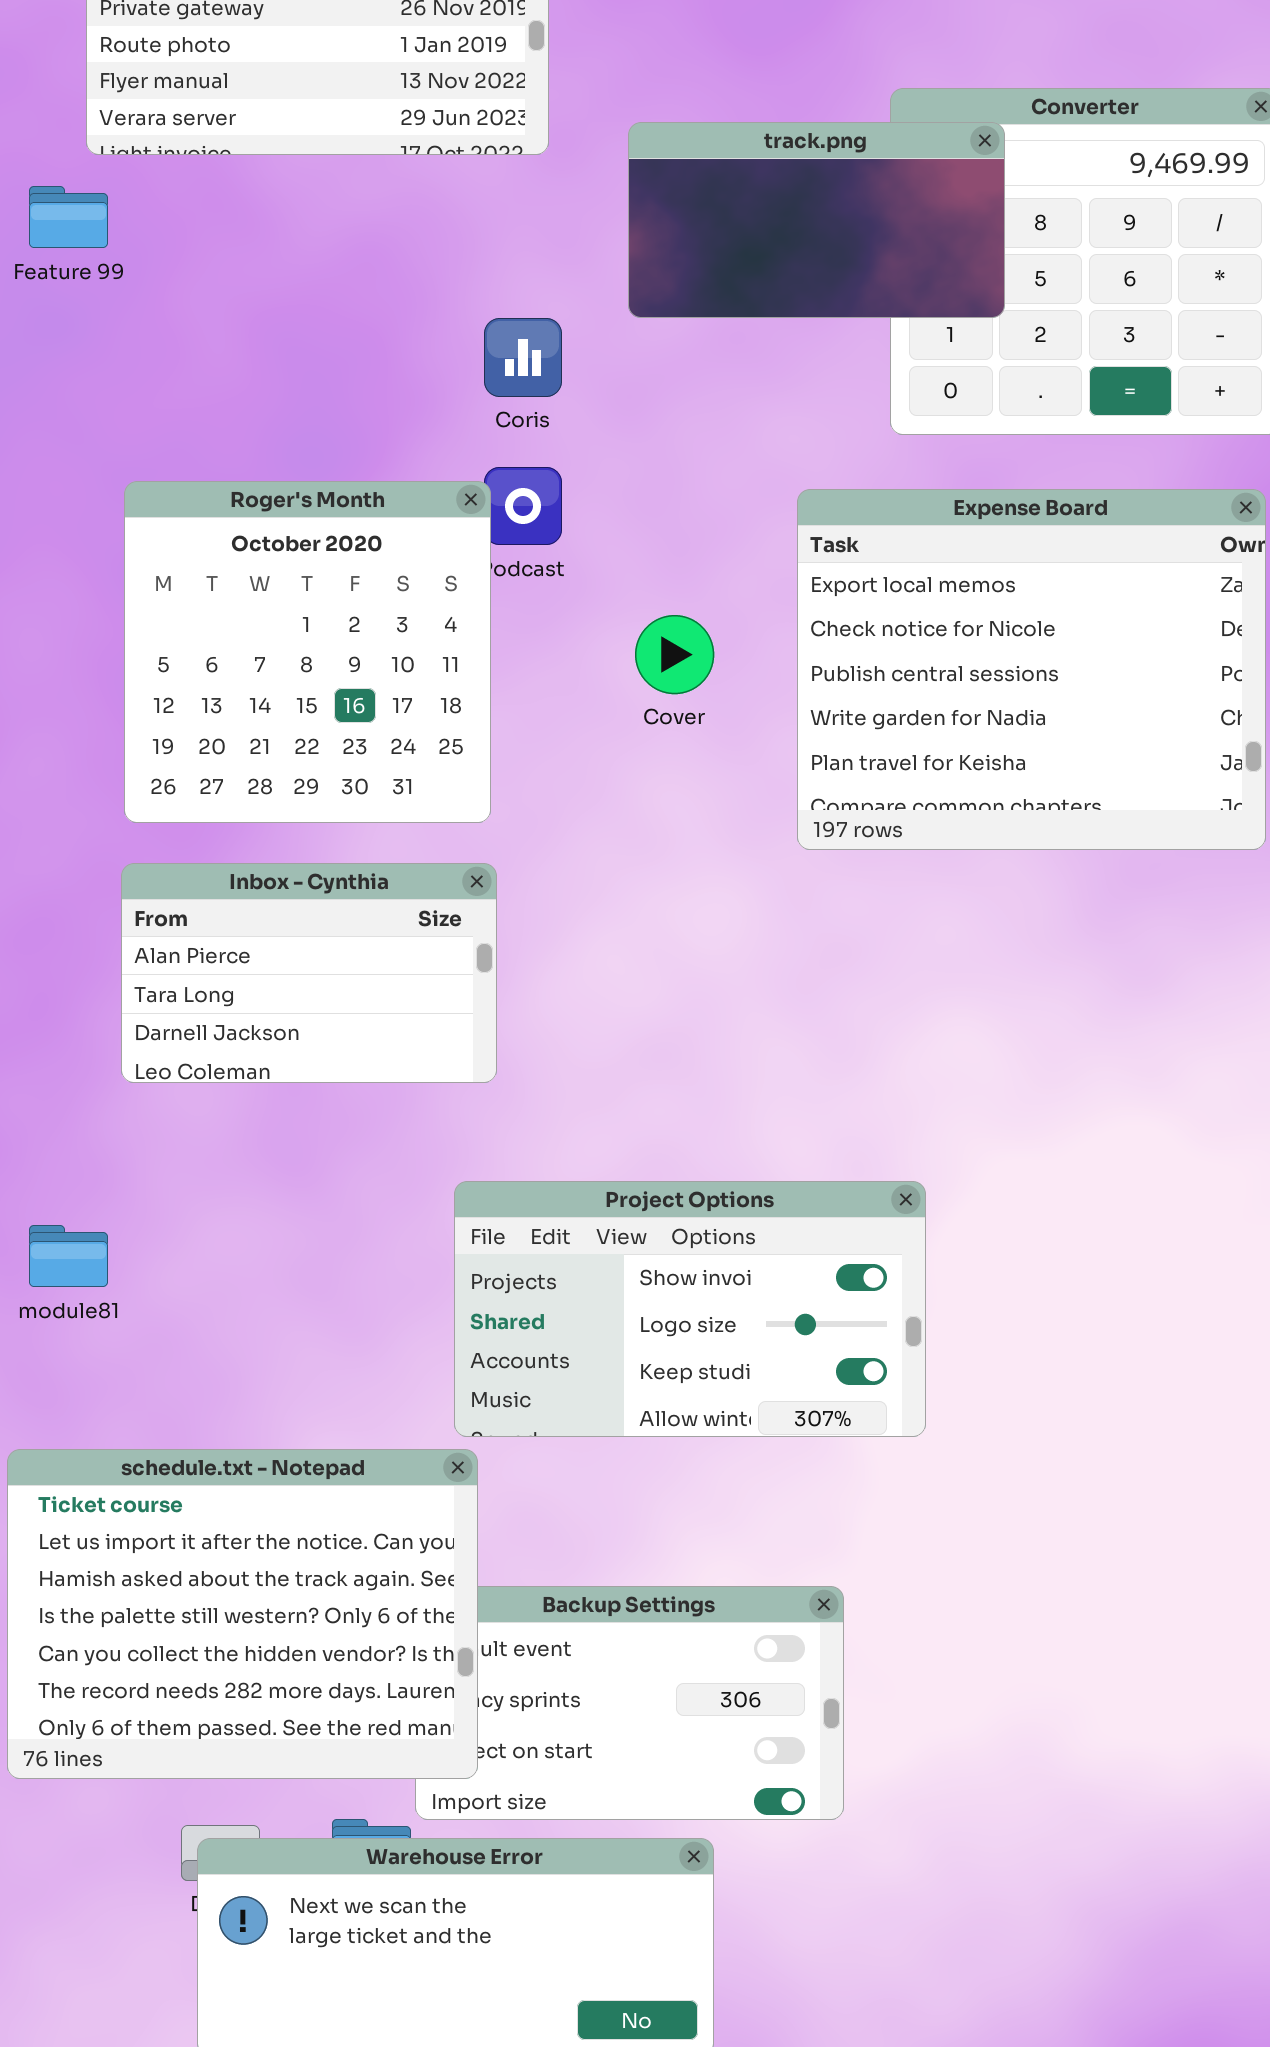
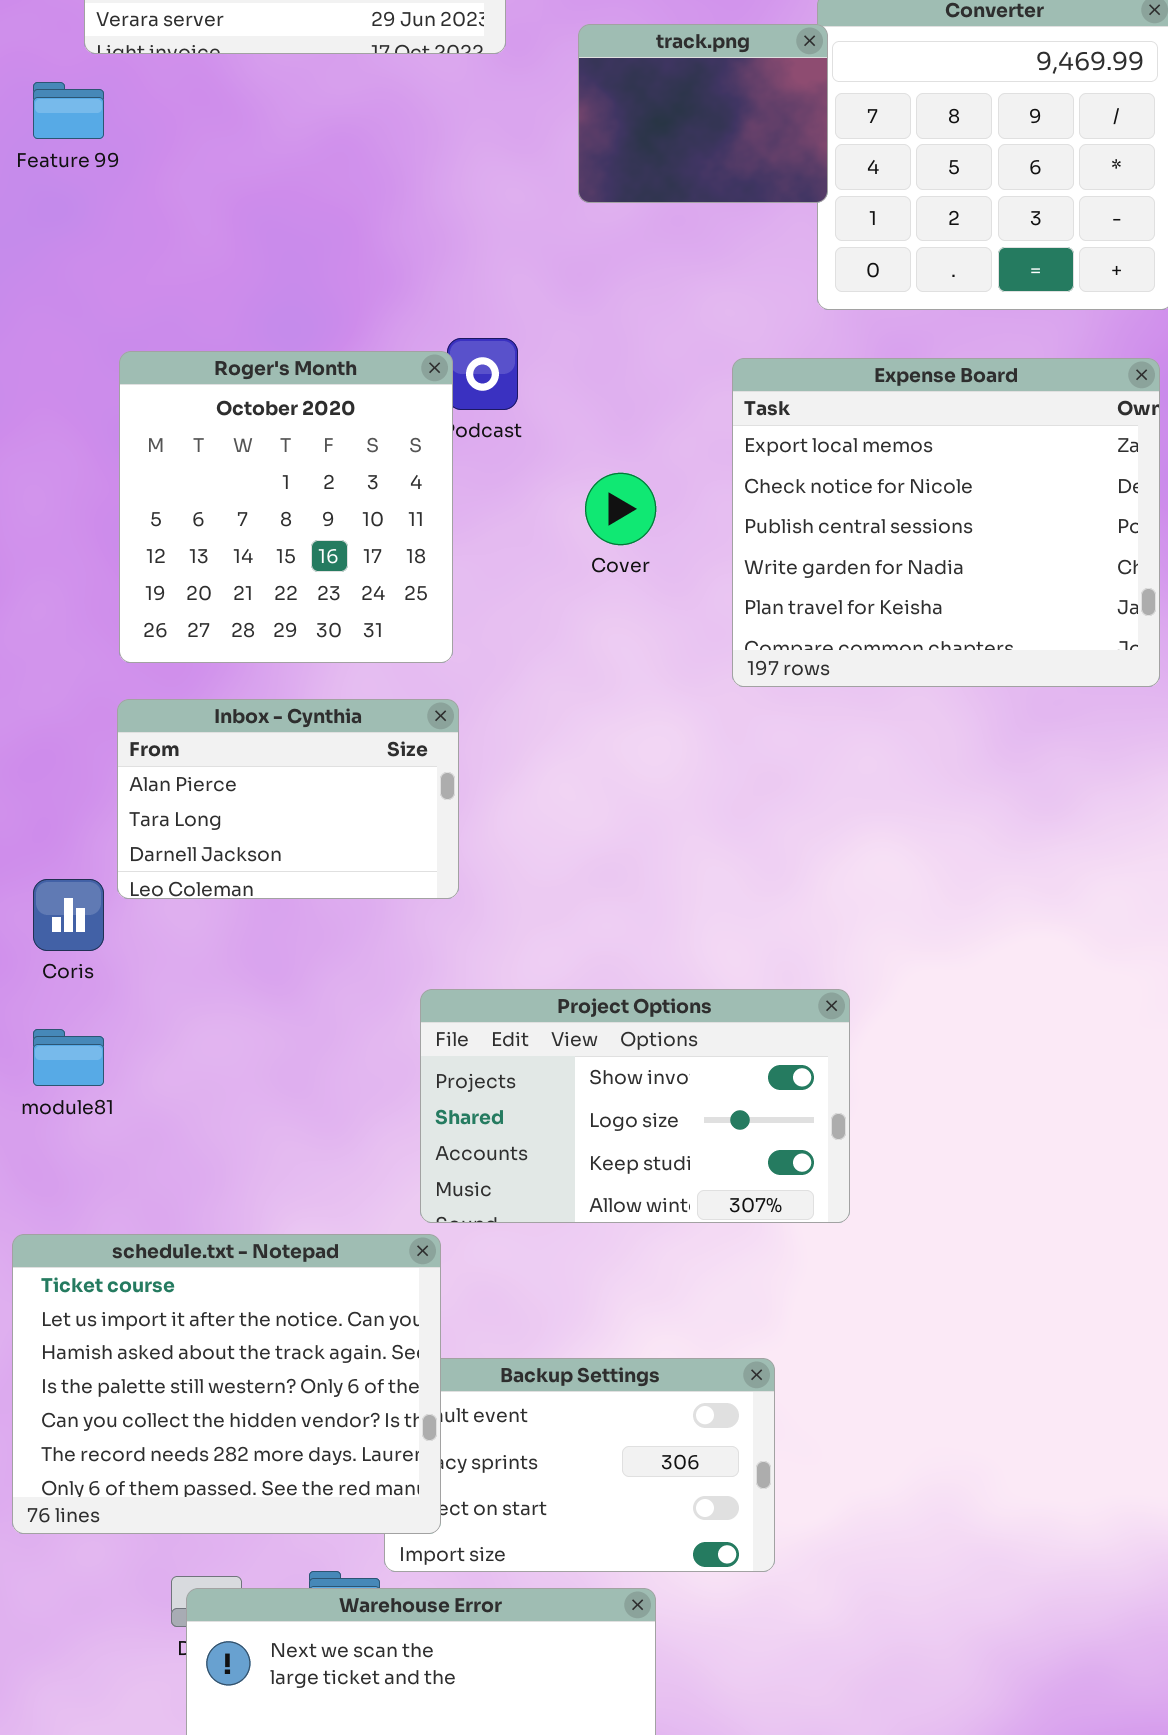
track.png: [628,122,1005,318] -> [578,24,828,203], resized
Coris: [484,318,562,397] -> [33,879,104,951], moved

